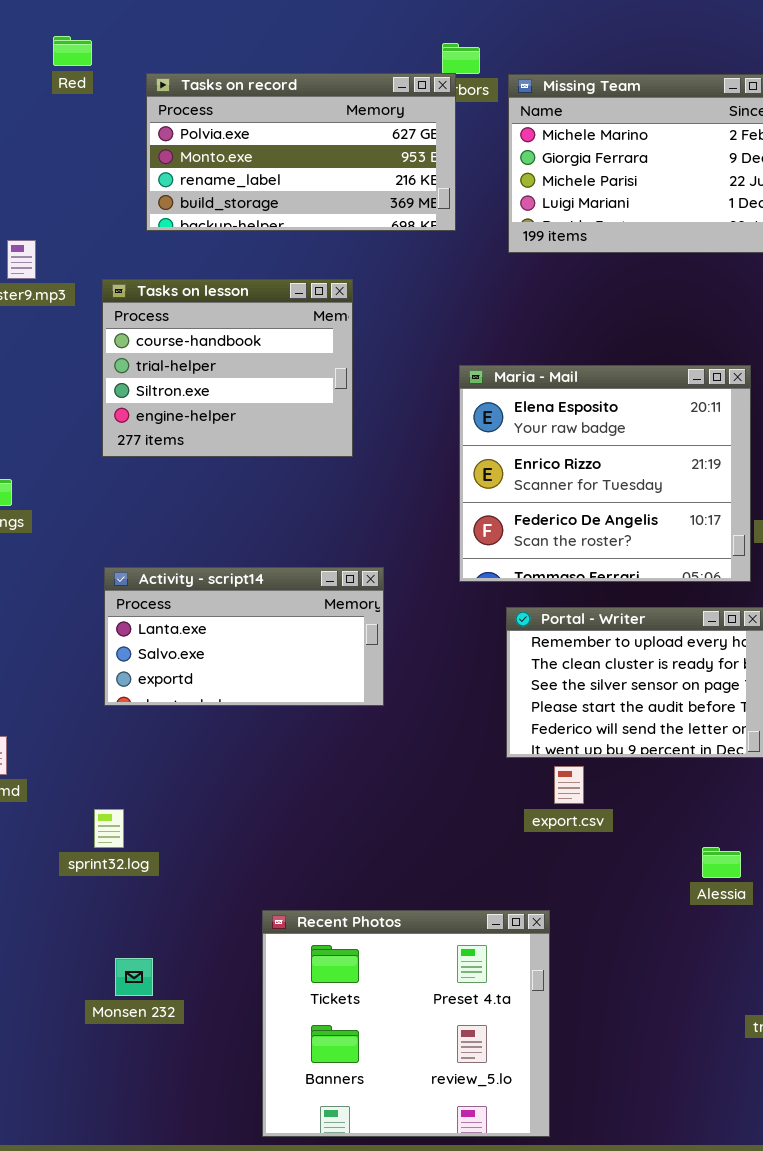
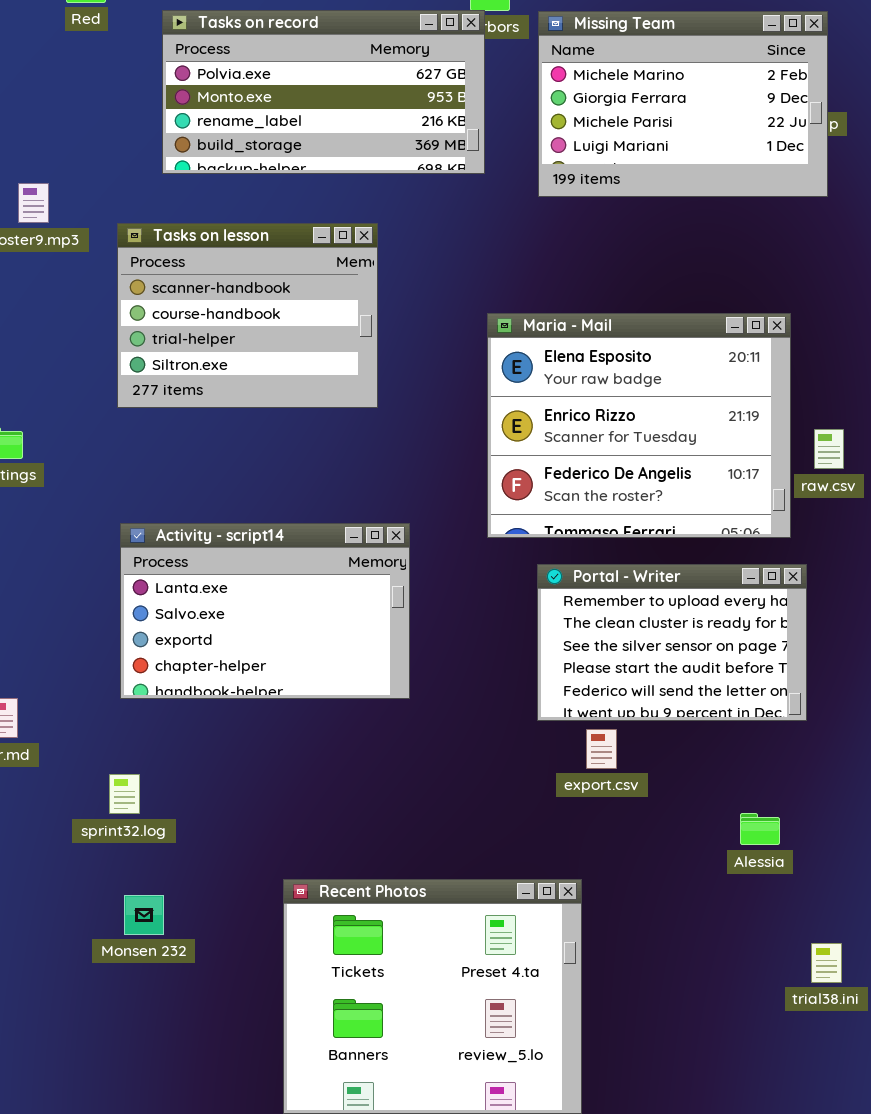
Tasks on lesson: [102,279,353,457] -> [117,223,378,408], scrolled up 1 row
Activity - script14: [104,567,384,706] -> [120,523,410,699], resized
Monsen 232: [115,958,153,996] -> [124,895,164,935], moved

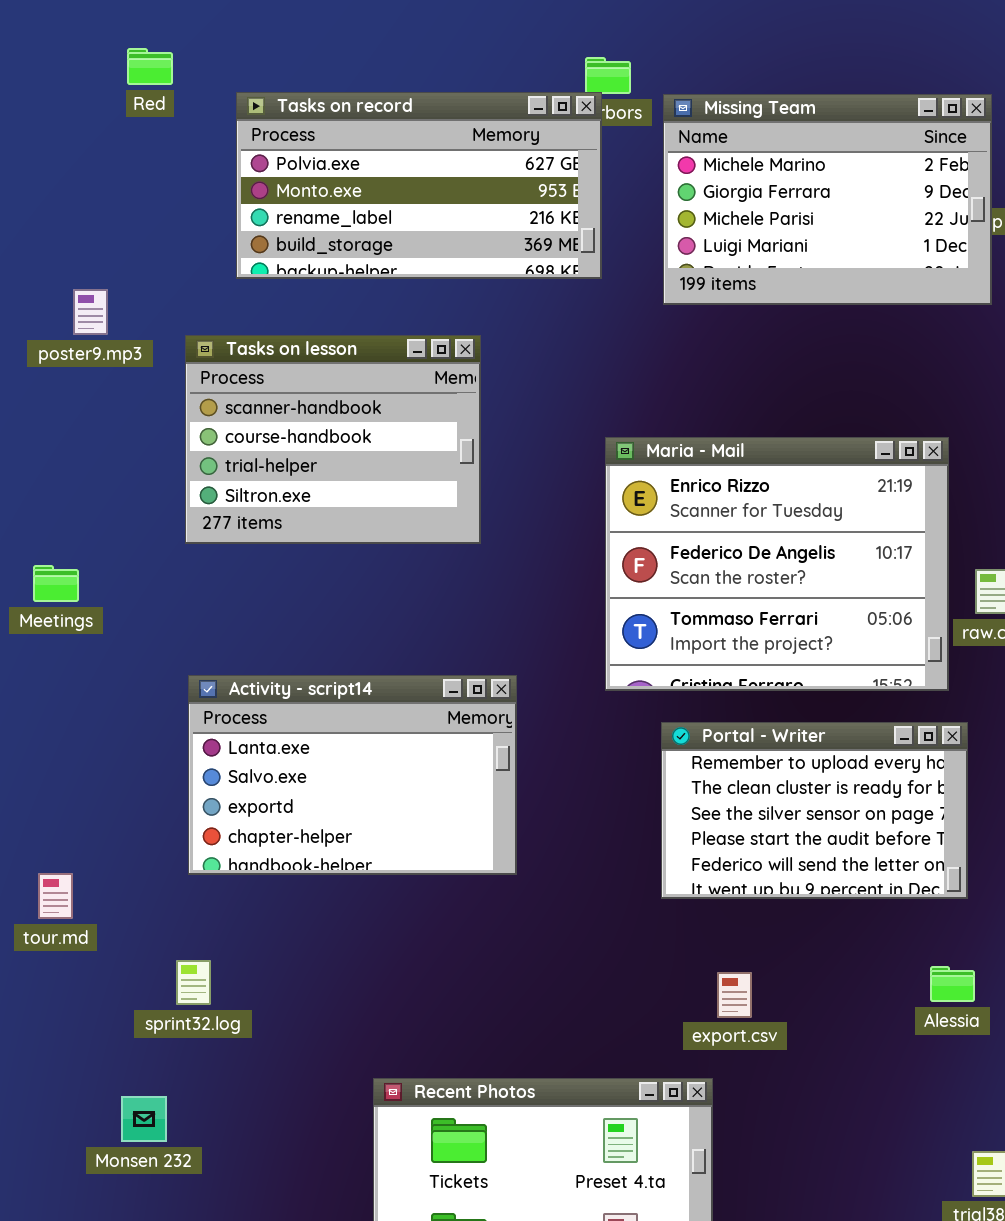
Maria - Mail: [487,313,791,538] -> [605,437,949,691], scrolled down 1 row
export.csv: [586,729,617,769] -> [717,972,752,1018], moved
Alessia: [740,813,780,845] -> [930,966,975,1002], moved
Monsen 232: [124,895,164,935] -> [121,1096,167,1142], moved

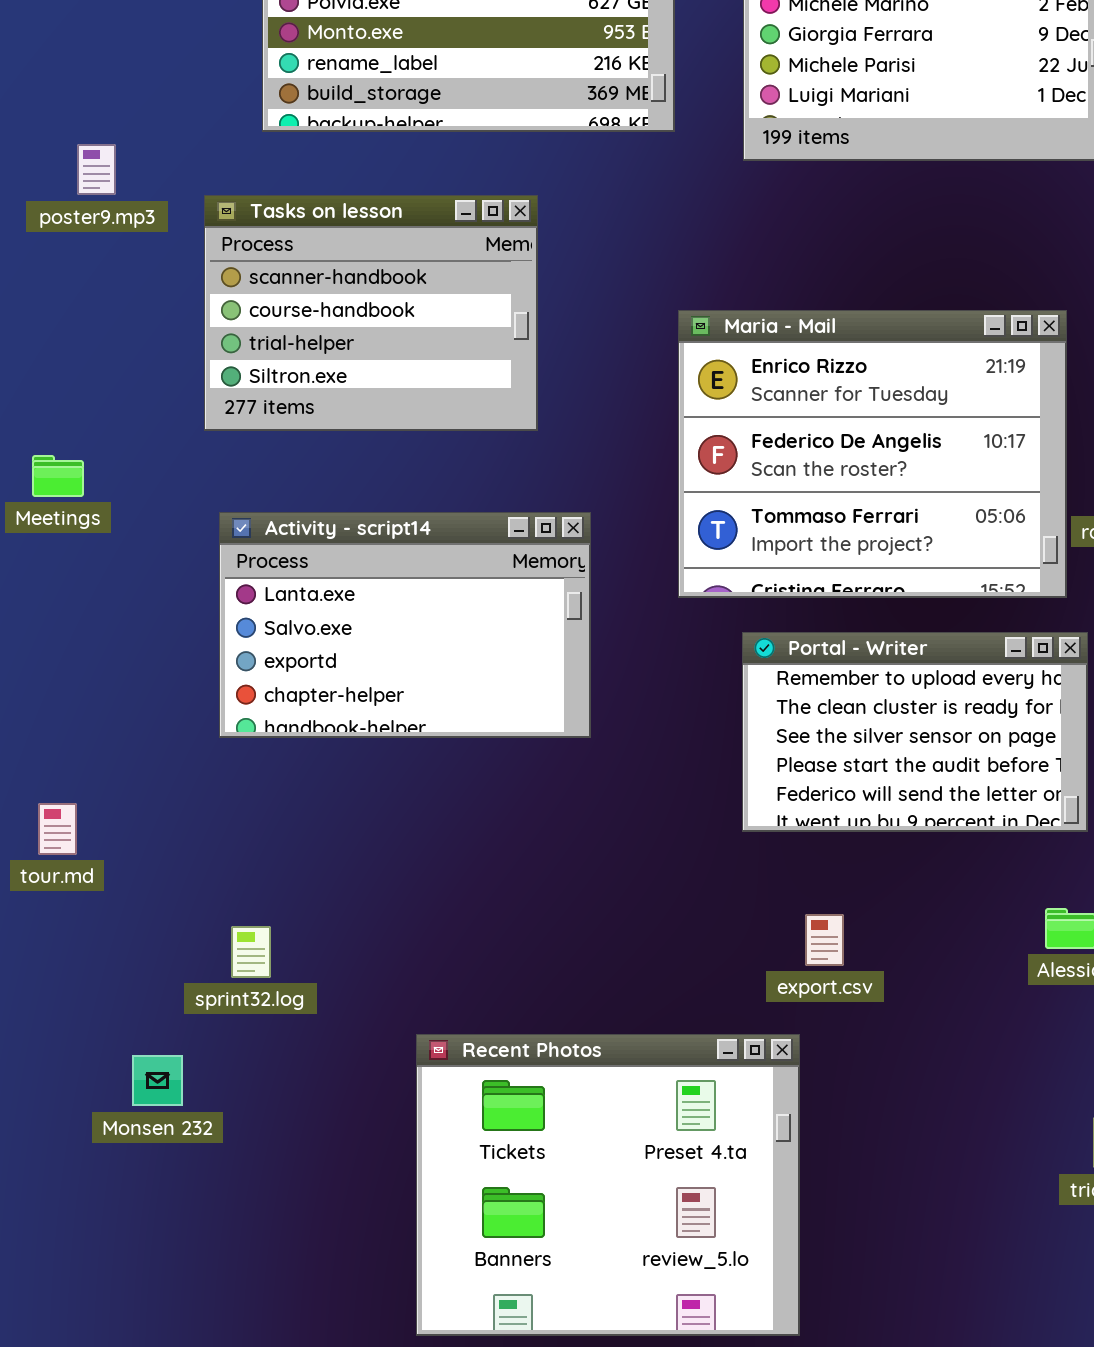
Activity - script14: [188,675,517,875] -> [219,512,591,738], moved
sprint32.log: [176,960,211,1005] -> [231,926,271,978], moved

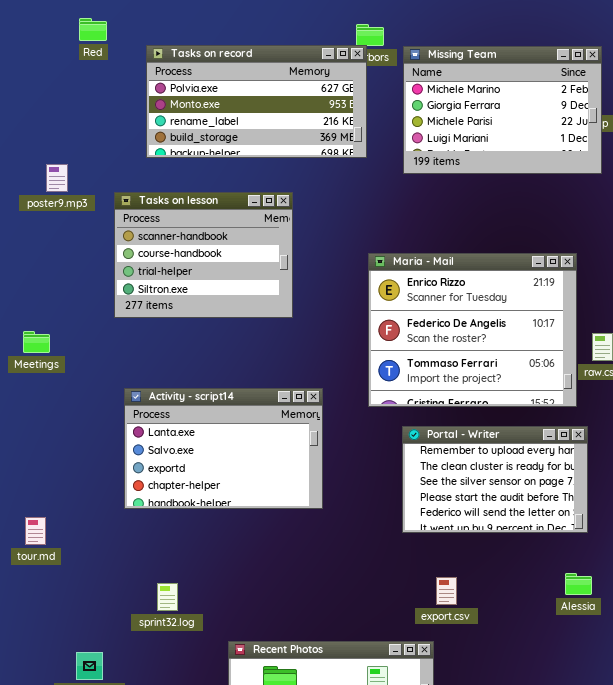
Activity - script14: [219,512,591,738] -> [124,388,323,509], moved
sprint32.log: [231,926,271,978] -> [157,583,178,611], moved

